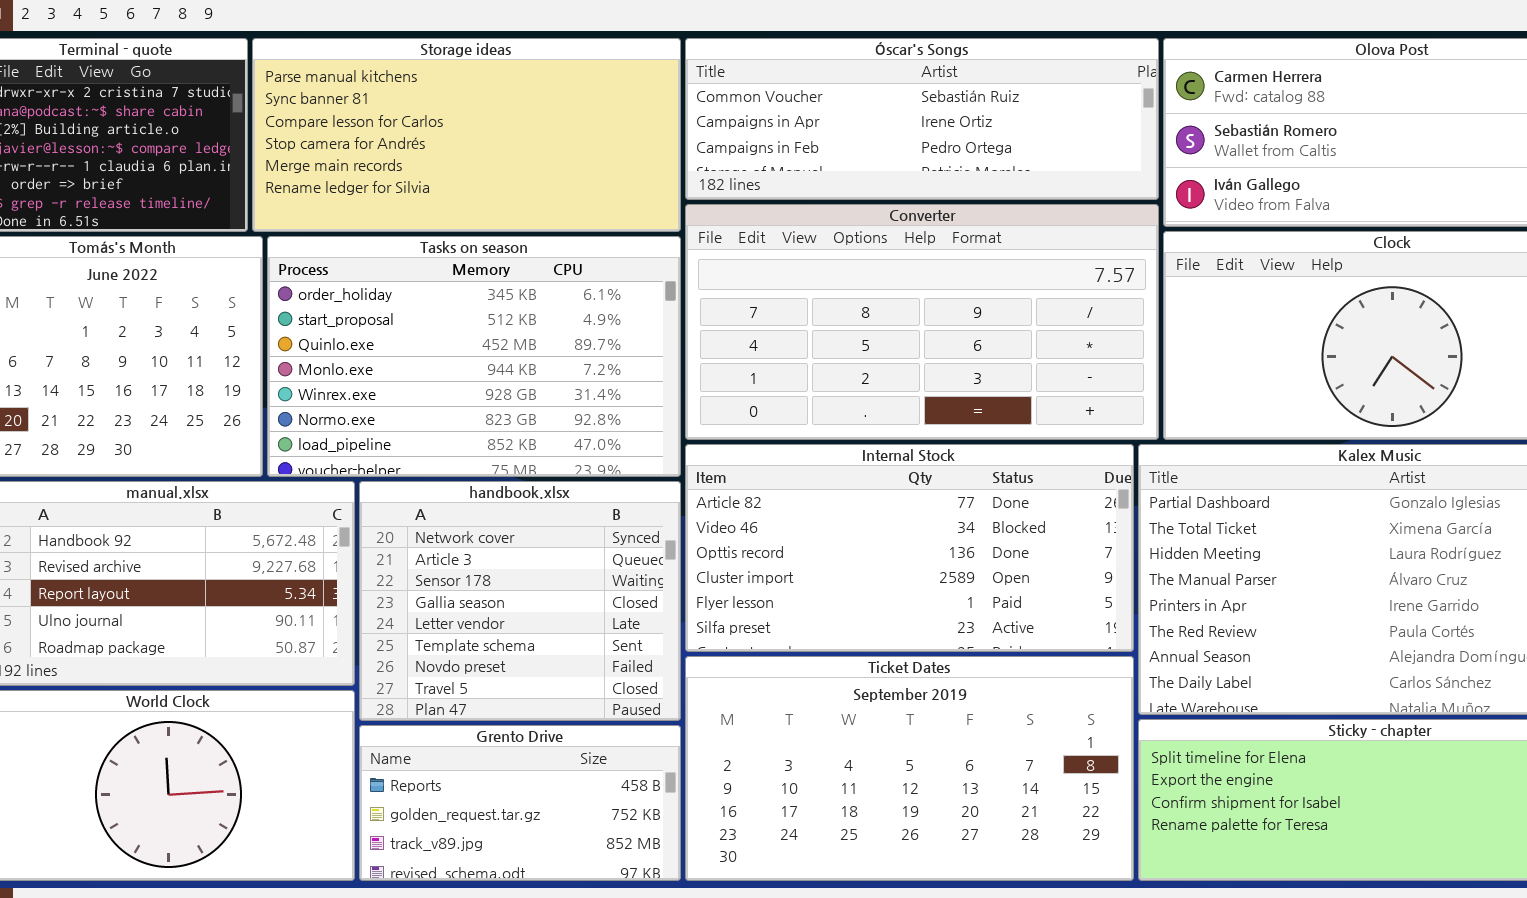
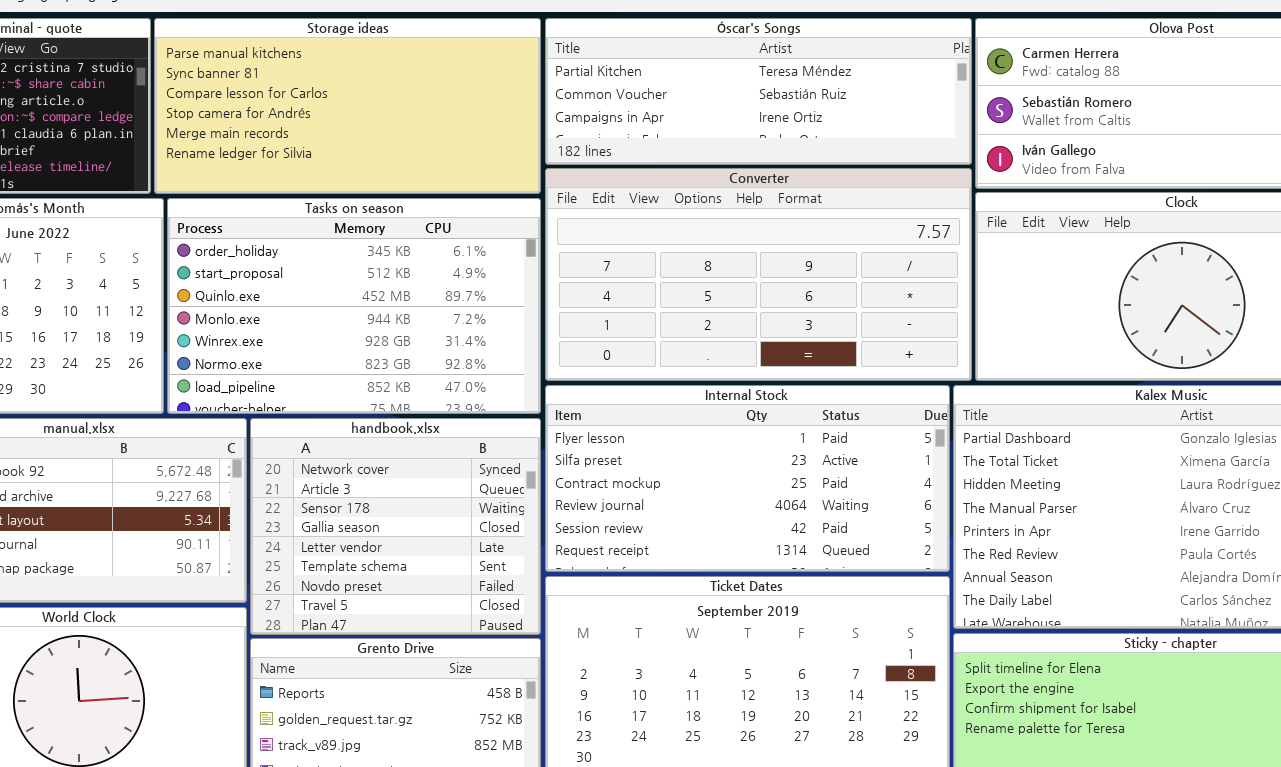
Óscar's Songs: [685,38,1159,200] -> [545,18,972,165], scrolled up 1 row
Internal Stock: [685,444,1134,652] -> [545,385,950,572], scrolled down 4 rows

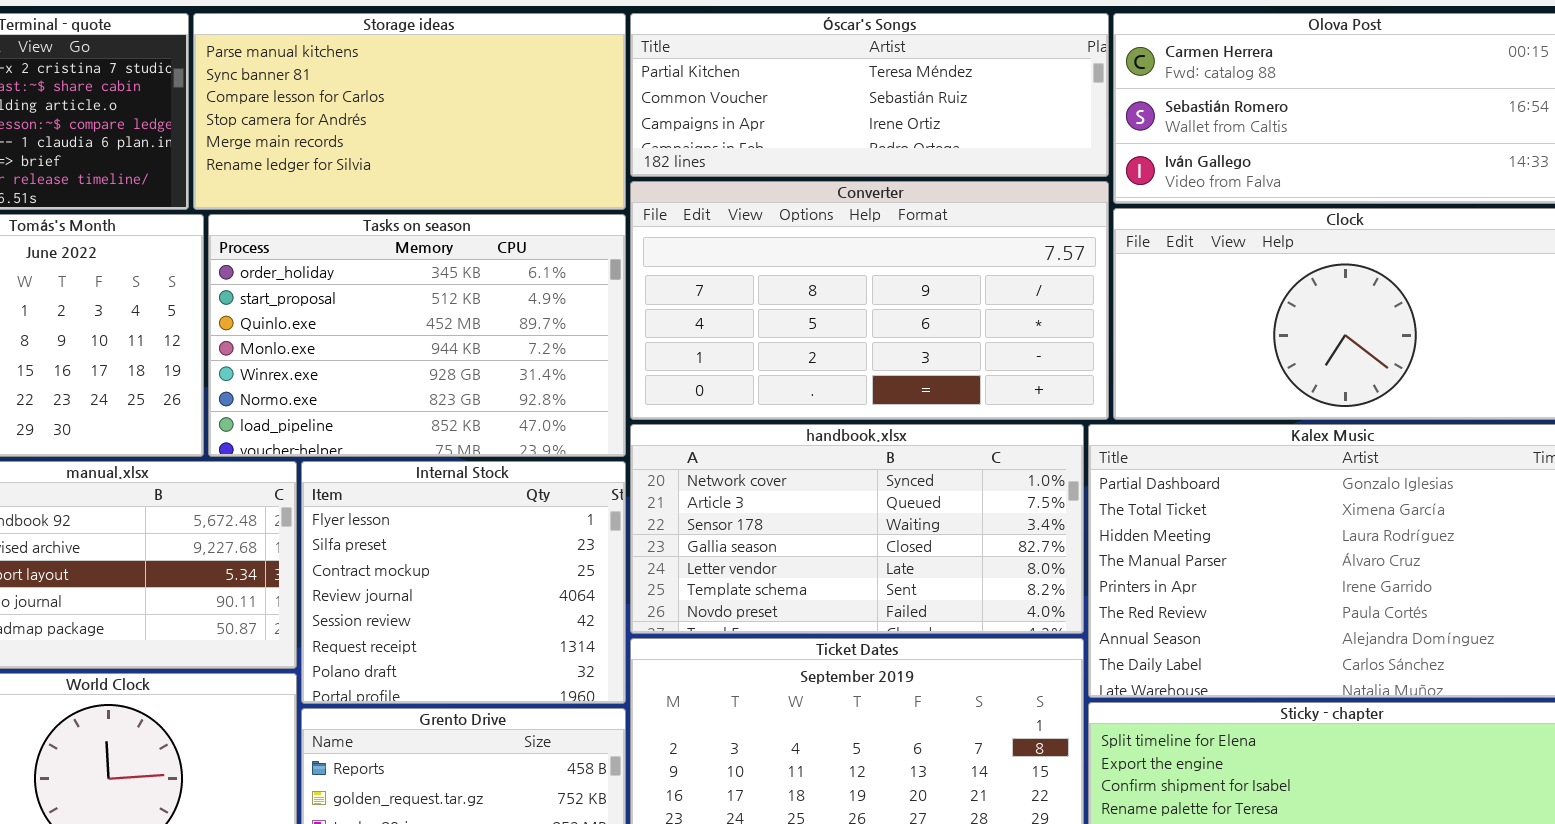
Internal Stock: [545,385,950,572] -> [301,461,626,704], moved, resized
handbook.xlsx: [250,418,541,635] -> [630,424,1084,634], moved, resized

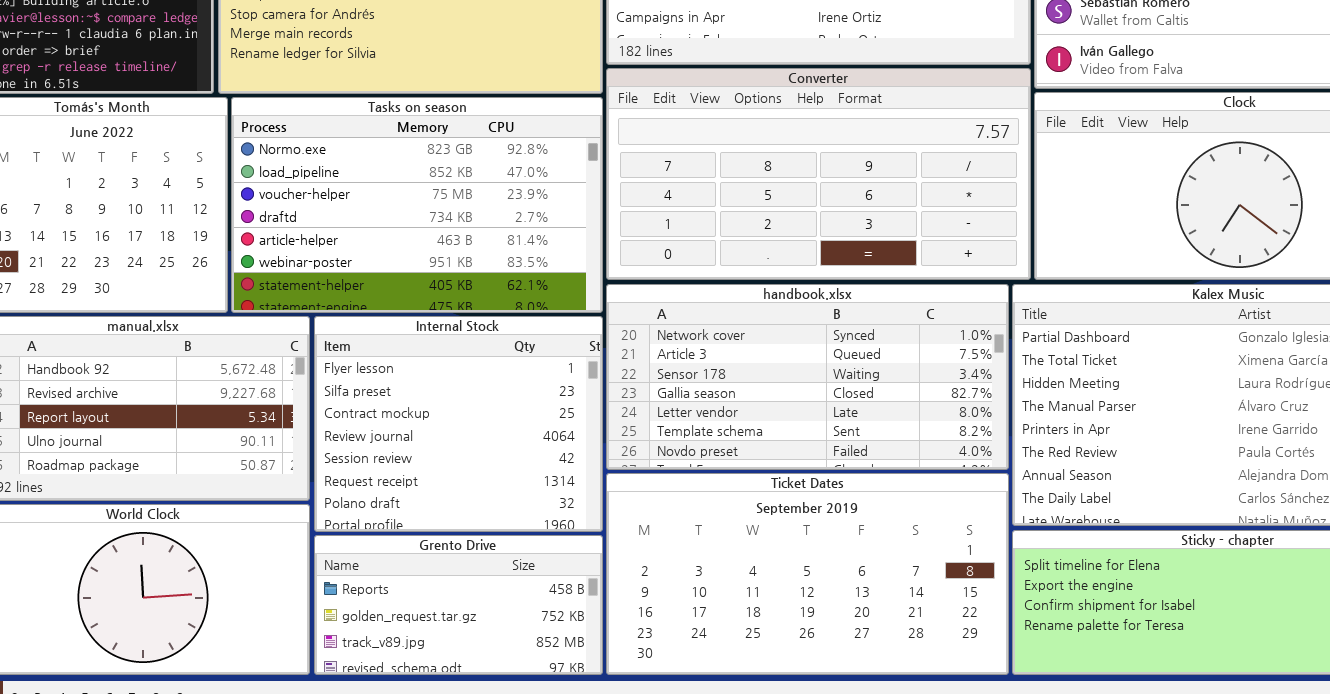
Tasks on season: [208,214,626,457] -> [231,97,603,313], scrolled down 5 rows

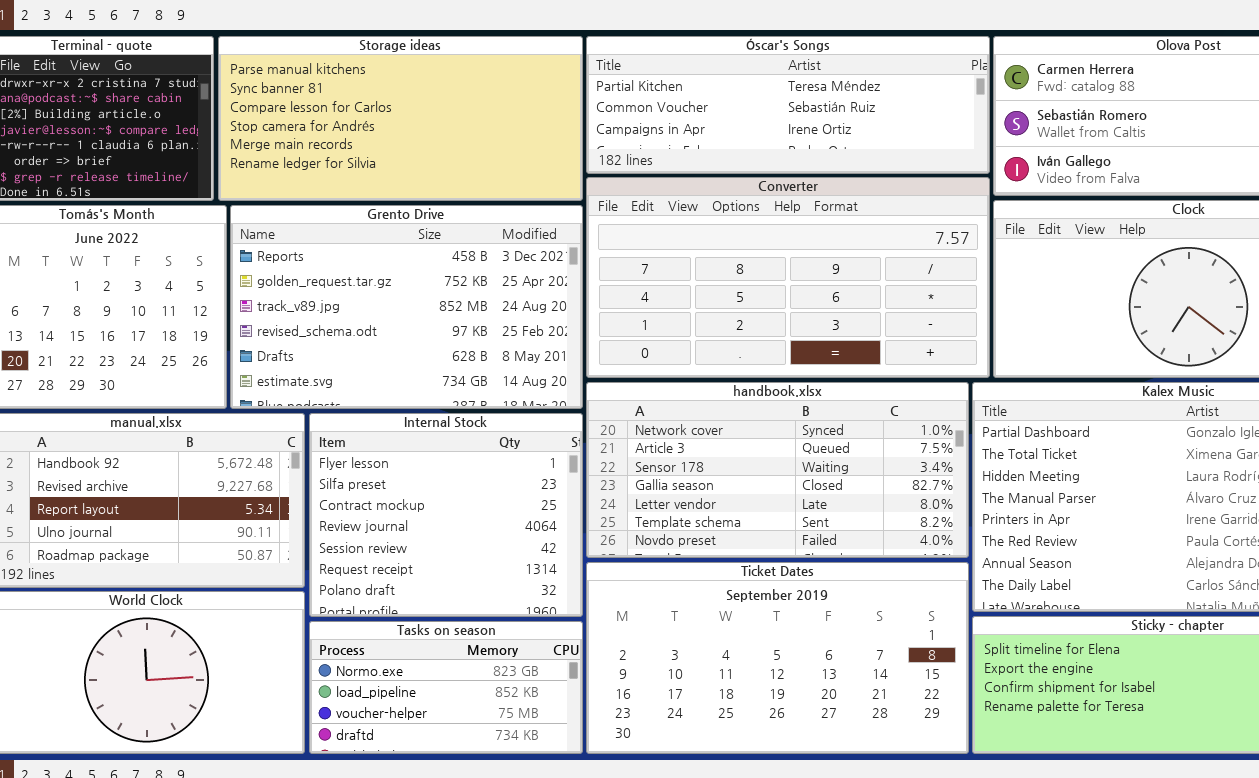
Tasks on season: [231,97,603,313] -> [309,621,583,754], moved, resized
Grento Drive: [314,535,603,675] -> [230,205,583,409], moved, resized

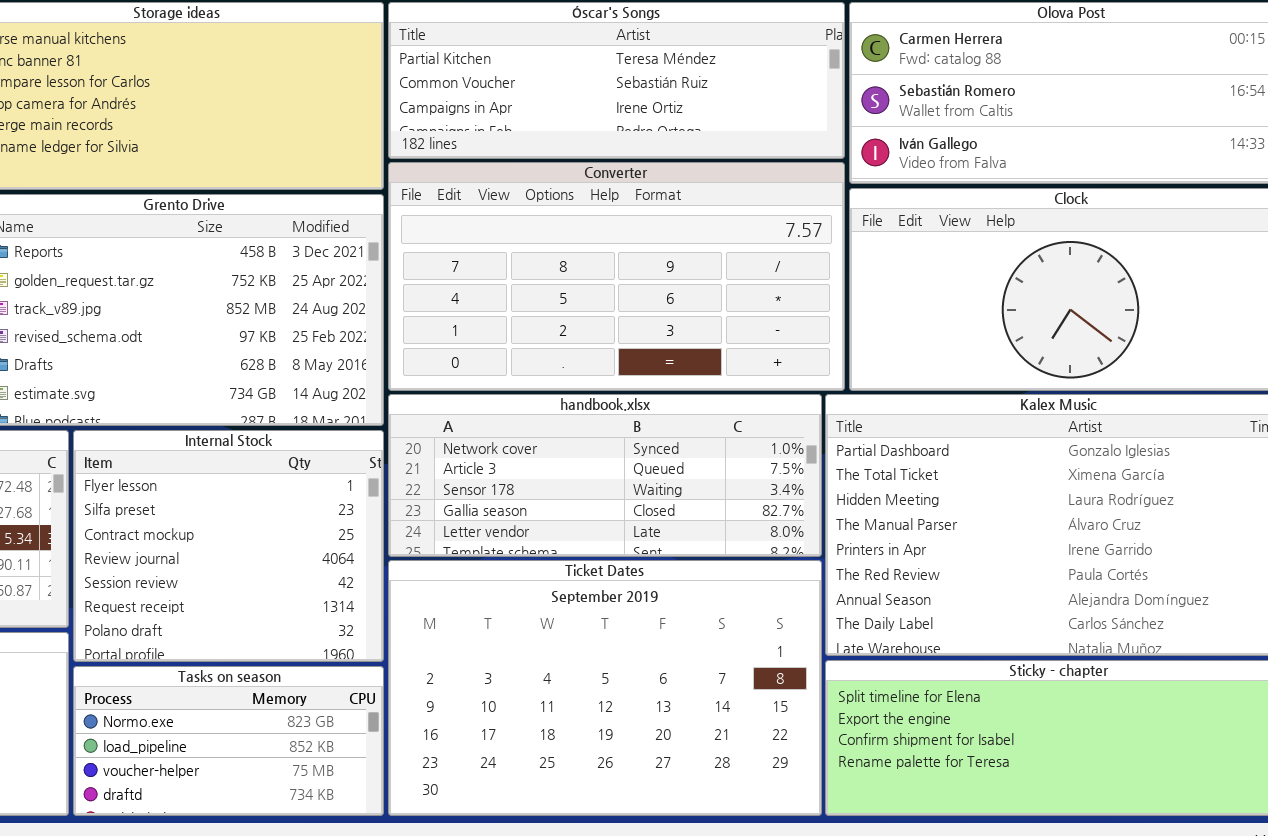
handbook.xlsx: [586,382,969,558] -> [388,394,822,557], resized
Ticket Dates: [586,562,969,754] -> [388,560,822,816], resized

